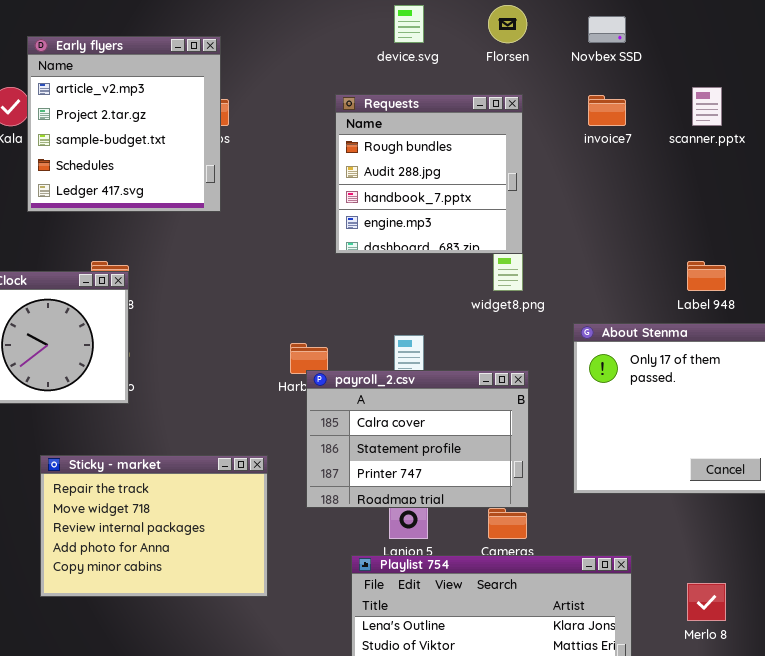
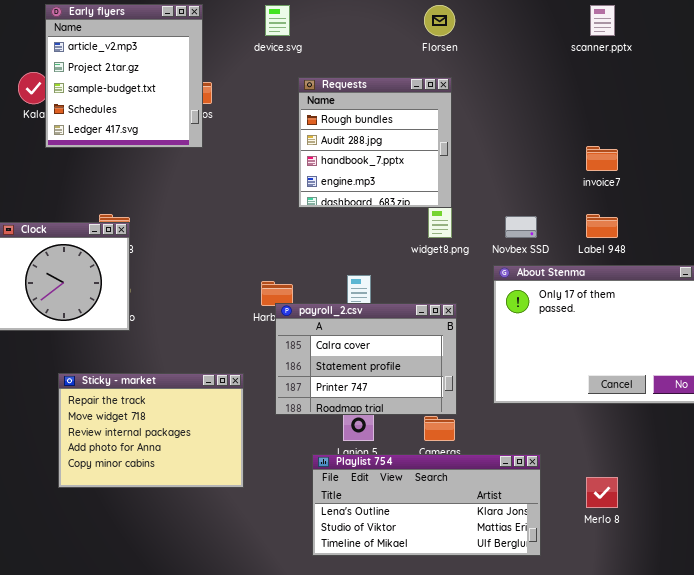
device.svg: [394,5,424,43] -> [265,5,290,36], moved
Novbex SSD: [588,16,626,43] -> [505,216,537,238], moved
Early flyers: [27,36,221,212] -> [45,4,203,148], moved
scanner.pptx: [692,87,722,126] -> [590,5,615,36], moved
invoice7: [588,95,626,126] -> [586,146,618,171], moved

